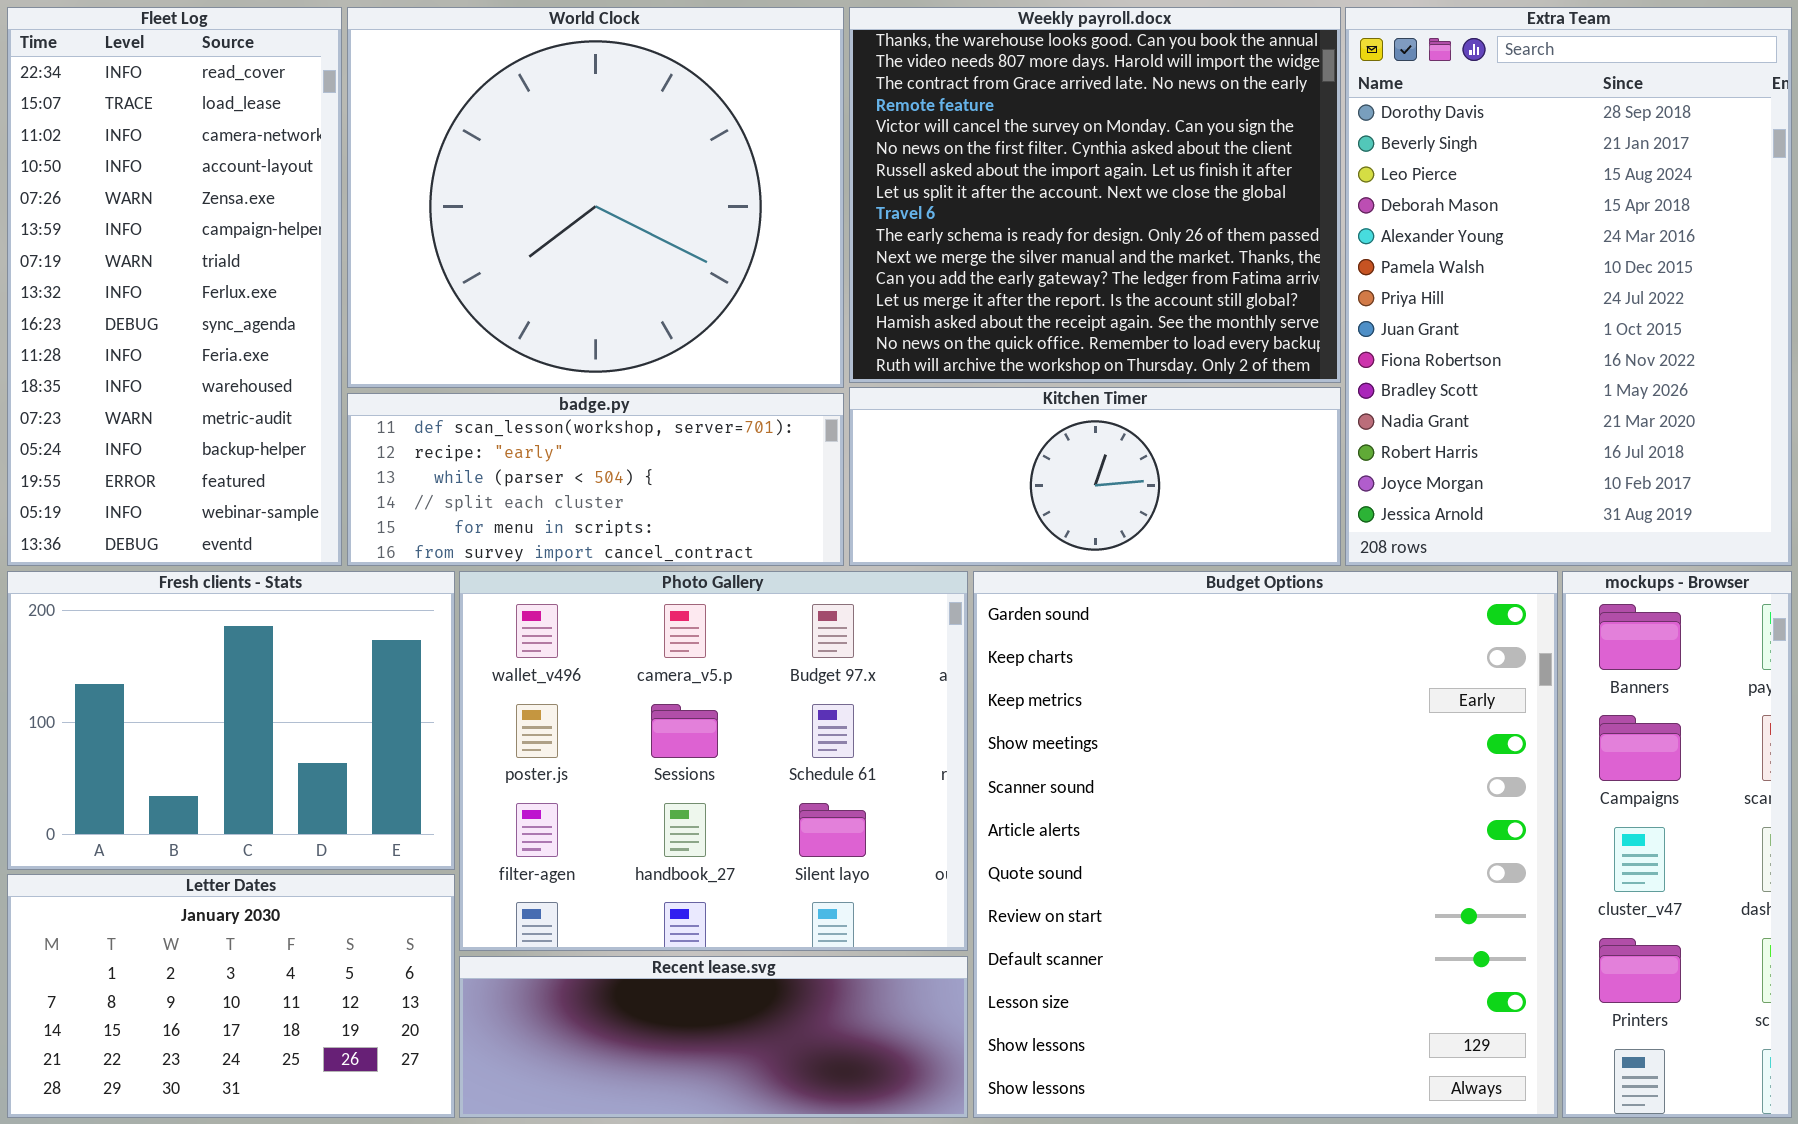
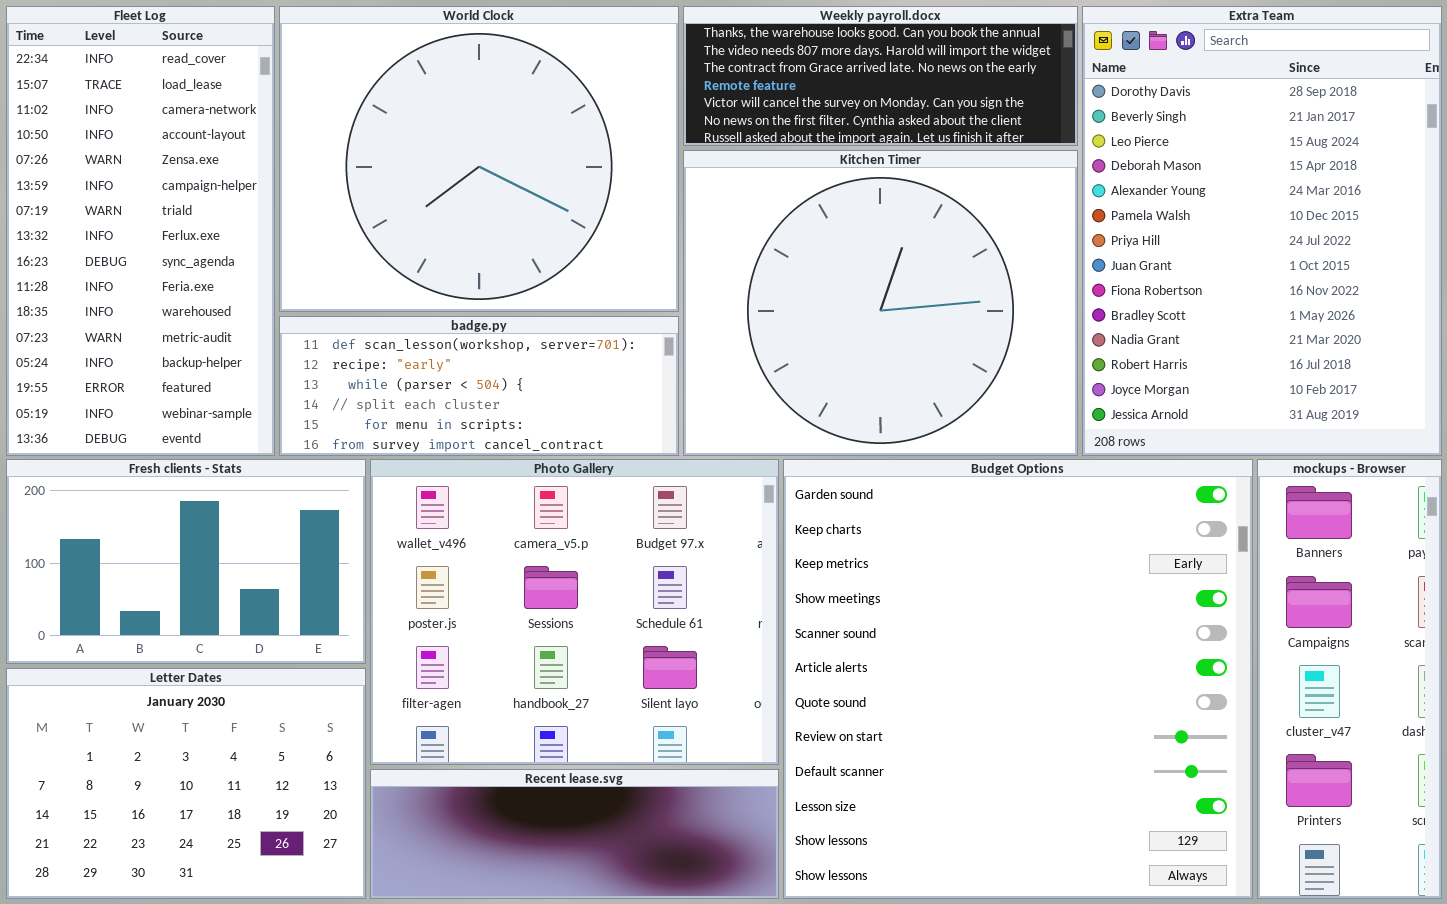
Weekly payroll.docx: [849,7,1341,383] -> [683,6,1078,146], resized
Kitchen Timer: [849,387,1341,566] -> [683,150,1078,456], resized
Fresh clients - Stats: [7,571,455,870] -> [6,459,366,664], resized
Letter Dates: [7,874,455,1118] -> [6,668,366,899], resized

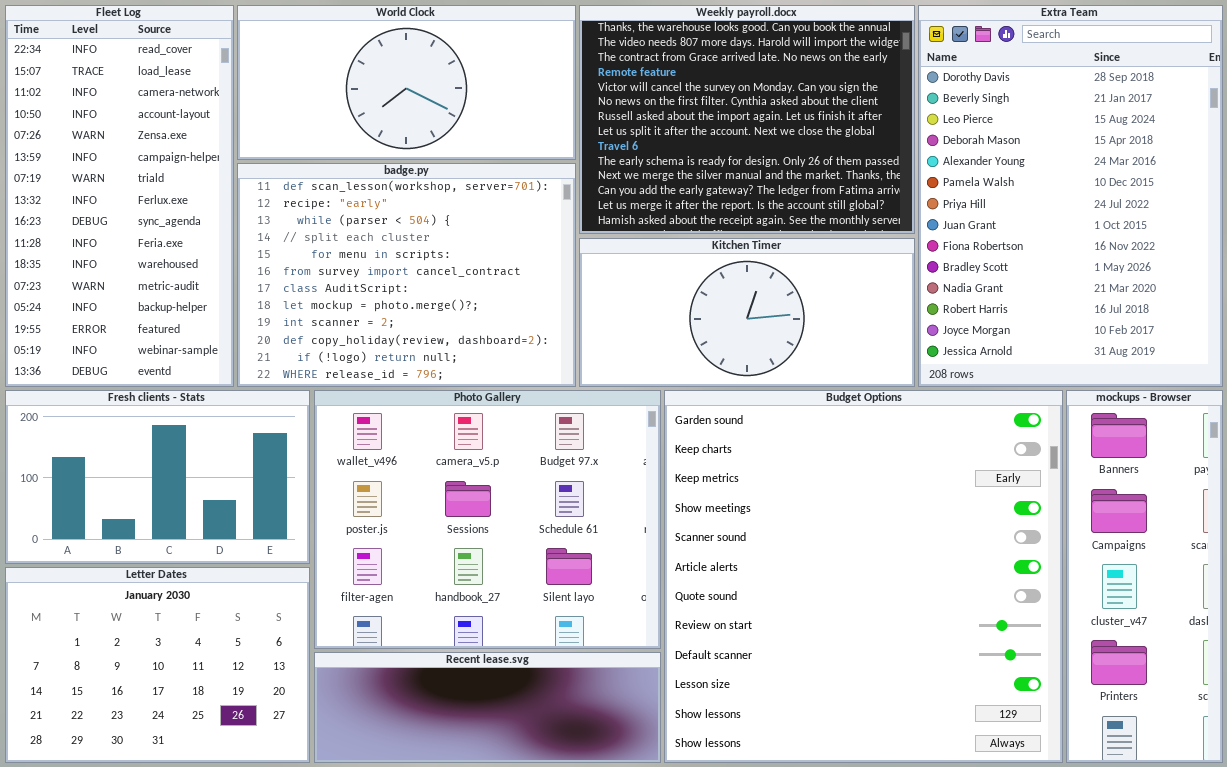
World Clock: [279,6,679,312] -> [237,5,576,160], resized
Weekly payroll.docx: [683,6,1078,146] -> [579,5,915,234], resized
Kitchen Timer: [683,150,1078,456] -> [579,238,915,387], resized
badge.py: [279,316,679,456] -> [237,163,576,387], resized

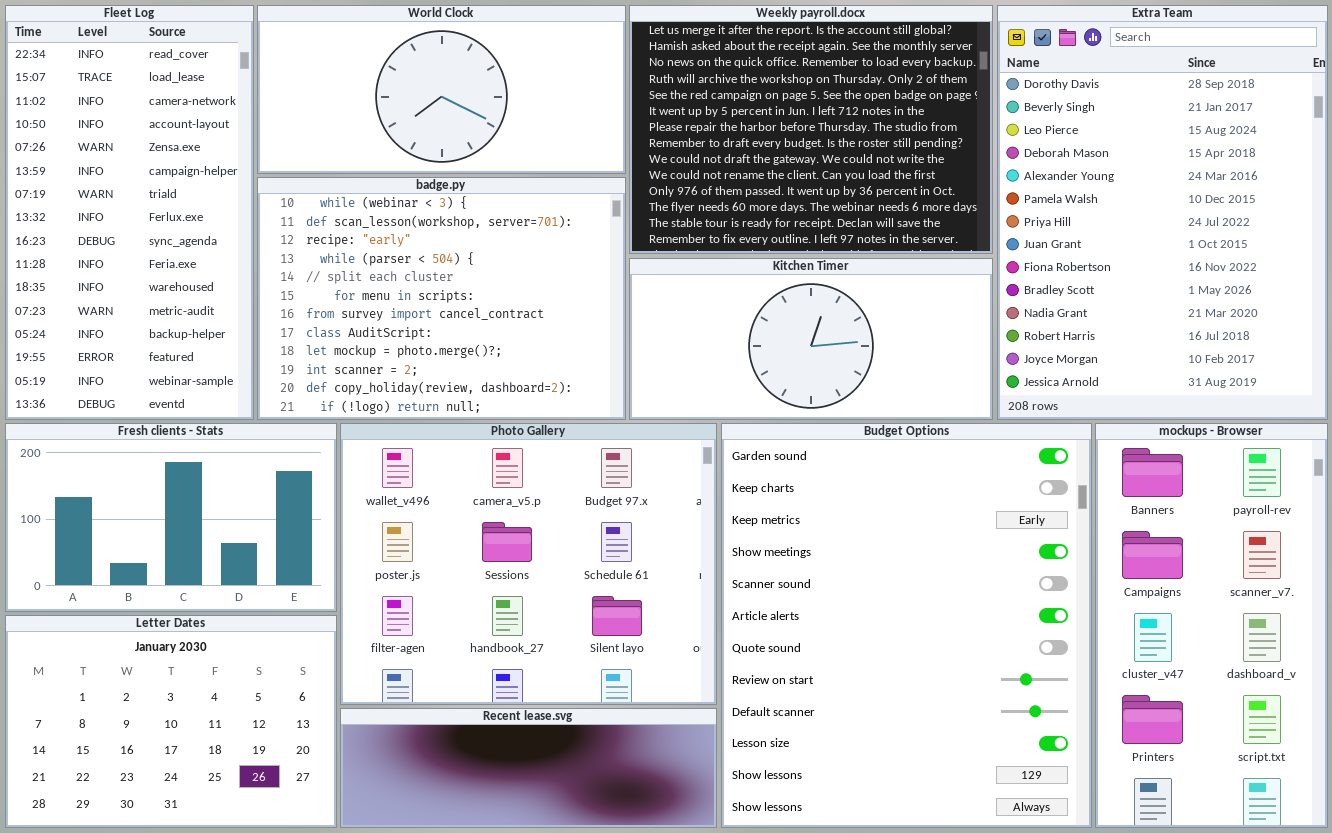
Weekly payroll.docx: [579,5,915,234] -> [629,5,993,254], scrolled down 12 rows
badge.py: [237,163,576,387] -> [257,177,626,420], scrolled up 1 row
Budget Options: [664,390,1063,763] -> [721,423,1092,828], resized
mockups - Browser: [1066,390,1223,763] -> [1095,423,1328,828], resized

